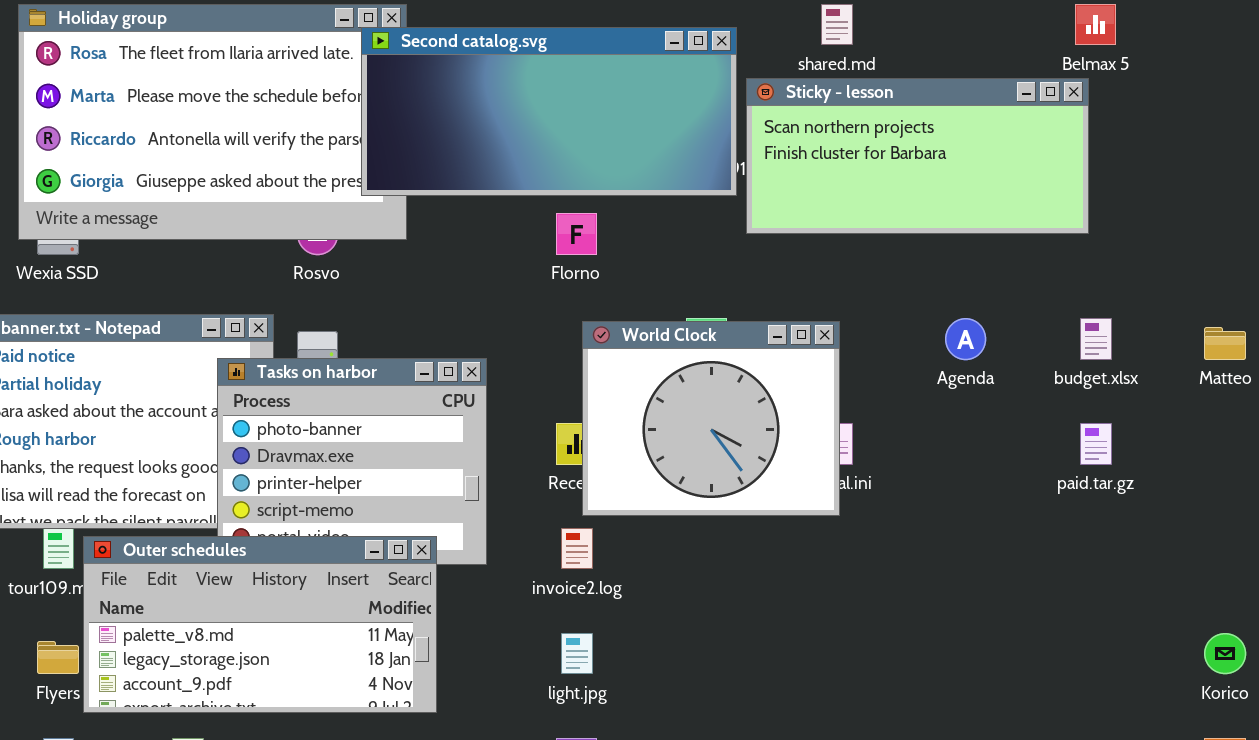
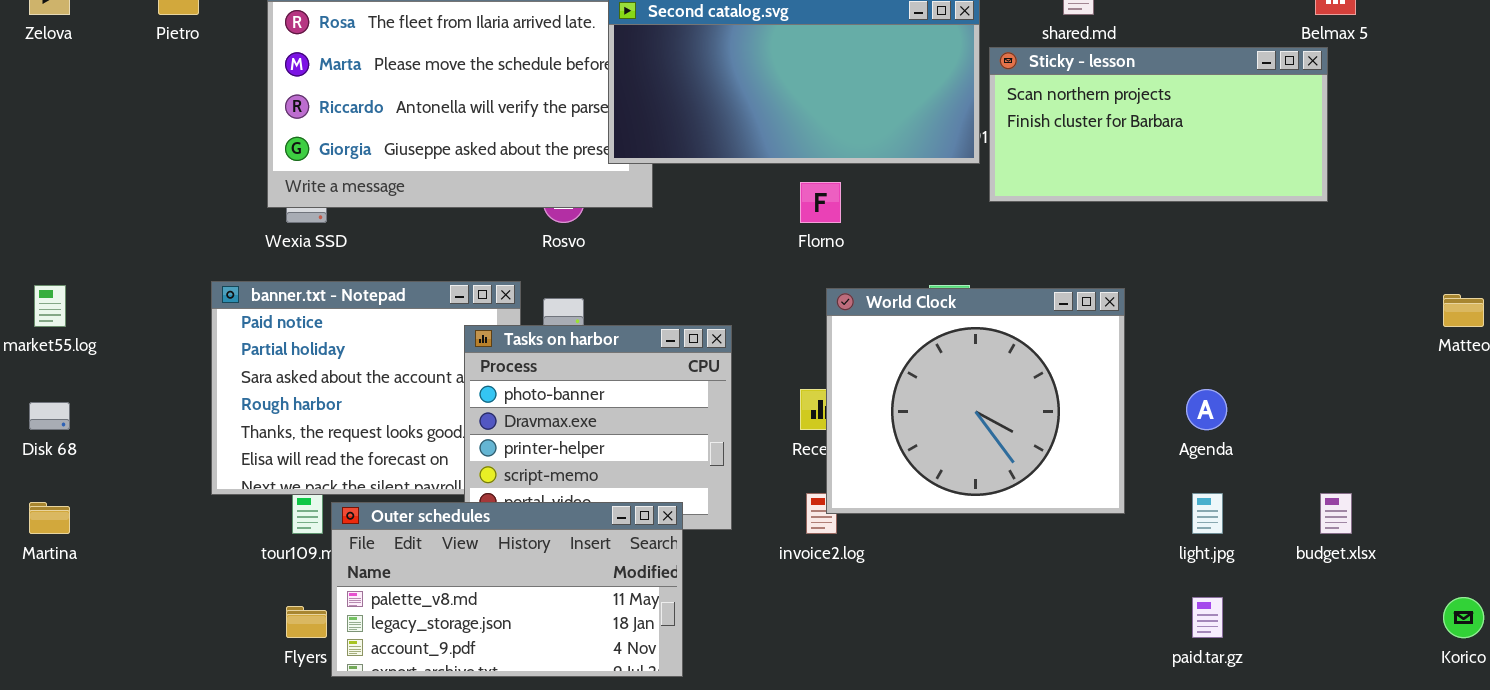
Agenda: [945,318,986,360] -> [1186,389,1227,430], moved
budget.xlsx: [1080,318,1112,360] -> [1320,493,1352,534], moved
World Clock: [582,321,840,516] -> [826,288,1125,514], resized
paid.tar.gz: [1080,423,1112,465] -> [1192,597,1223,638], moved
light.jpg: [561,633,593,674] -> [1192,493,1223,534], moved

